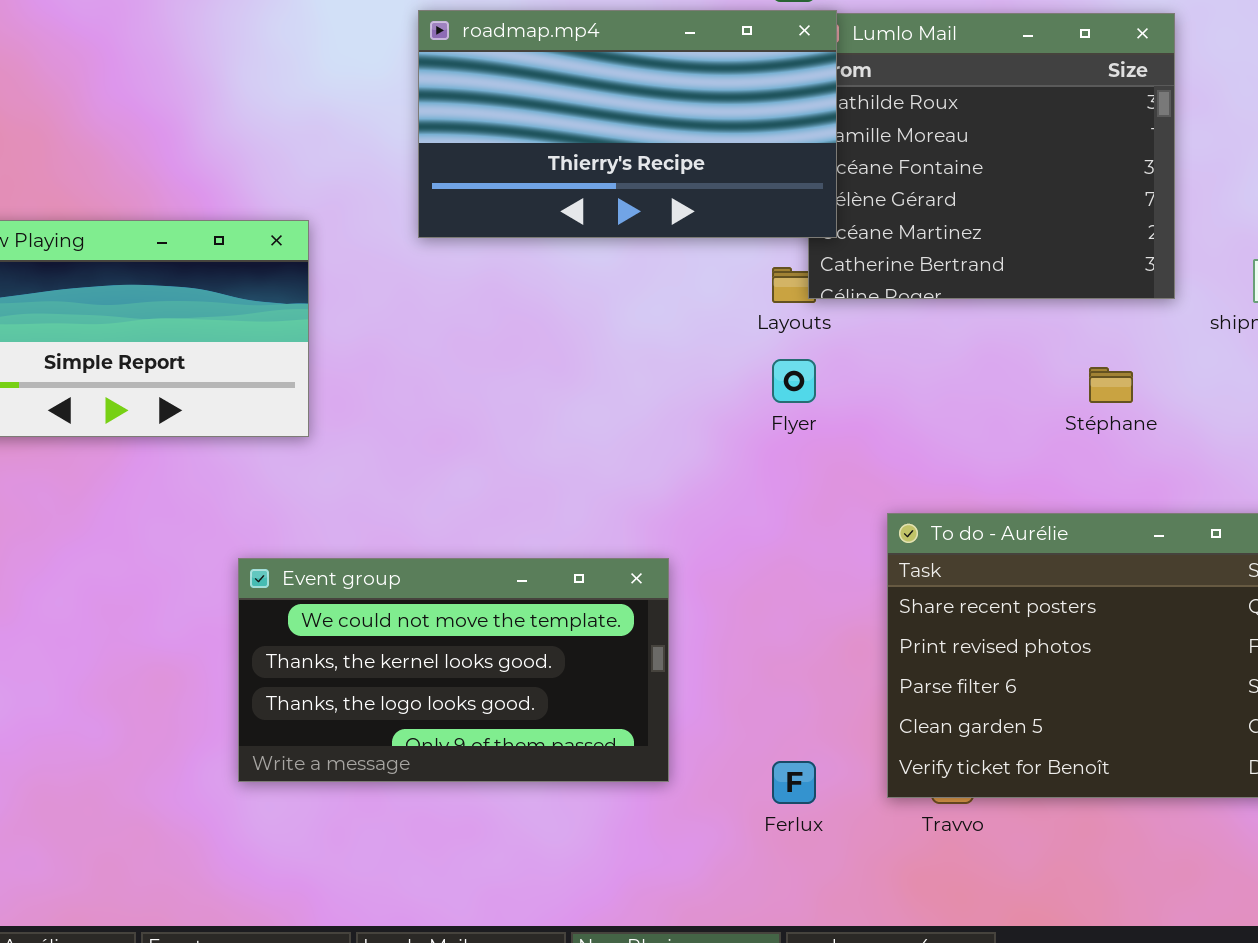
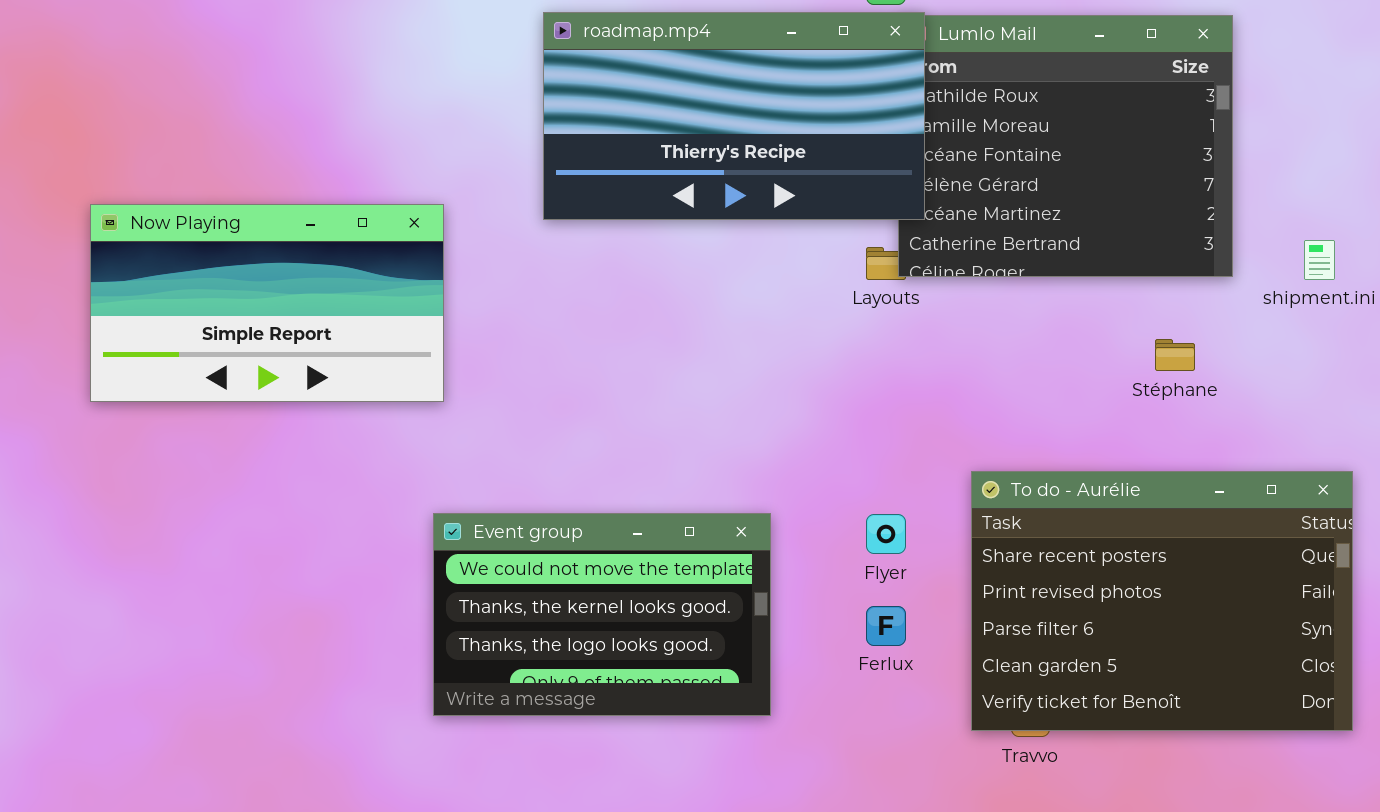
Flyer: [772,359,816,403] -> [866,514,906,554], moved
Event group: [238,558,669,782] -> [433,513,771,716], resized
Ferlux: [772,761,816,804] -> [866,606,906,646], moved

